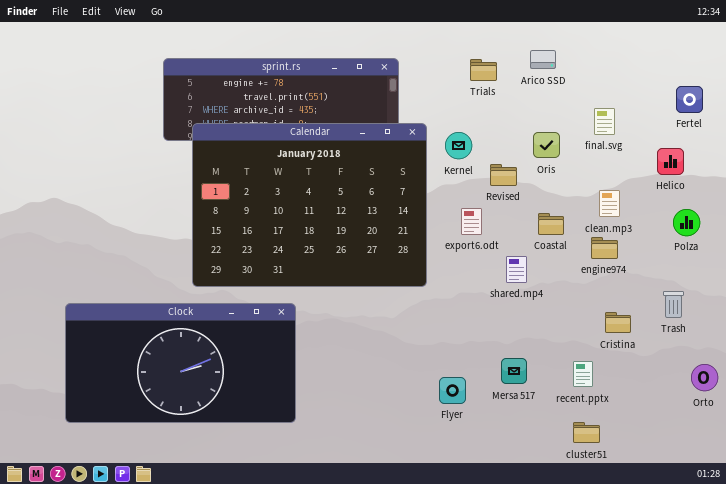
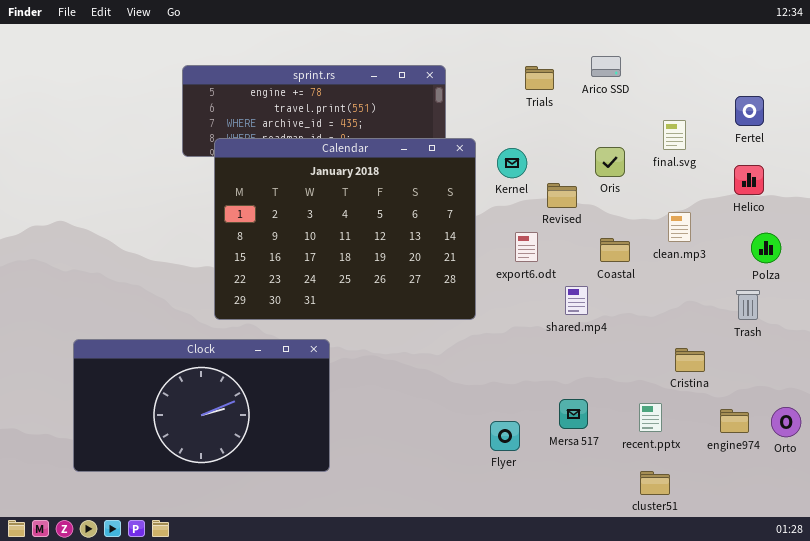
Fertel: [676,86,703,113] -> [735,96,764,126], moved
engine974: [591,237,618,259] -> [720,409,749,433], moved
Trash: [663,291,684,318] -> [736,290,760,320], moved

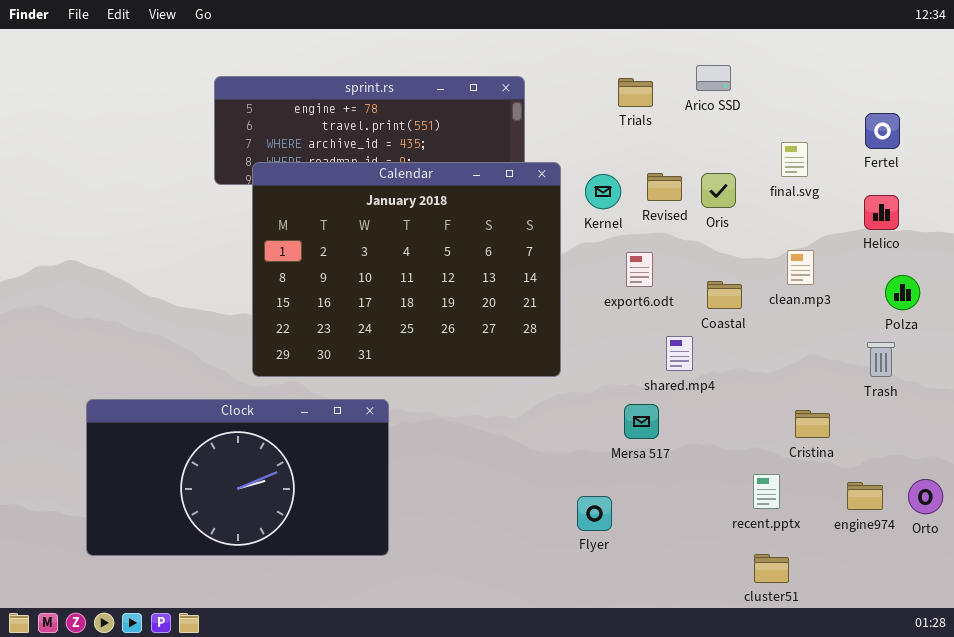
Revised: [547,183,577,208] -> [647,173,682,201], moved
export6.odt: [515,232,538,262] -> [626,252,653,287], moved
Mersa 517: [559,399,588,429] -> [624,404,659,439], moved

